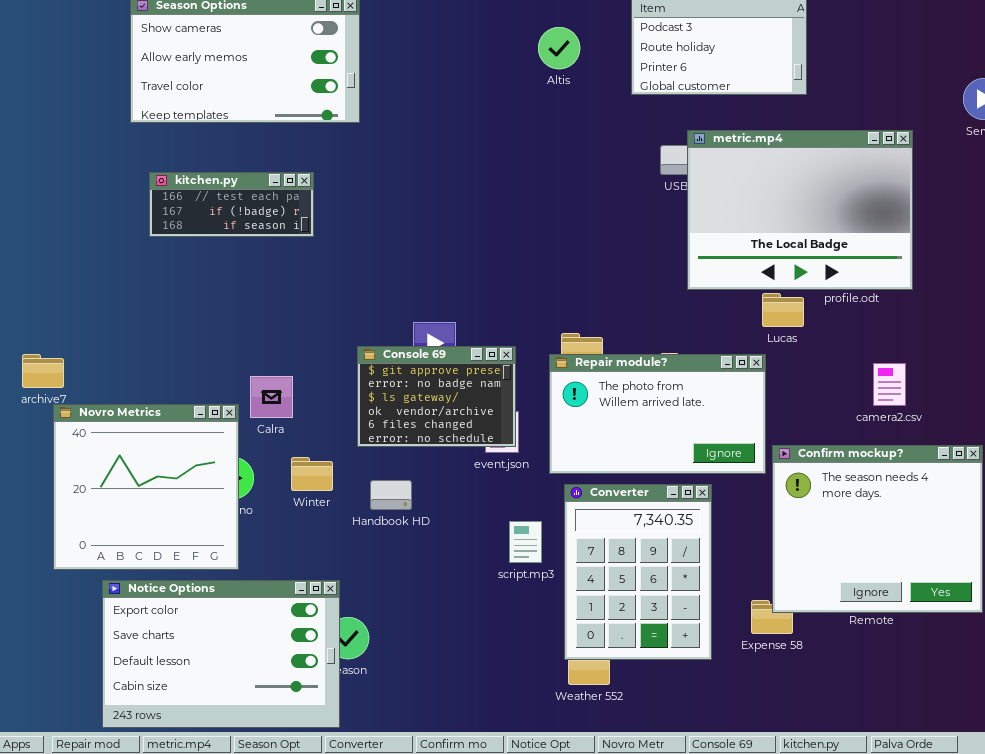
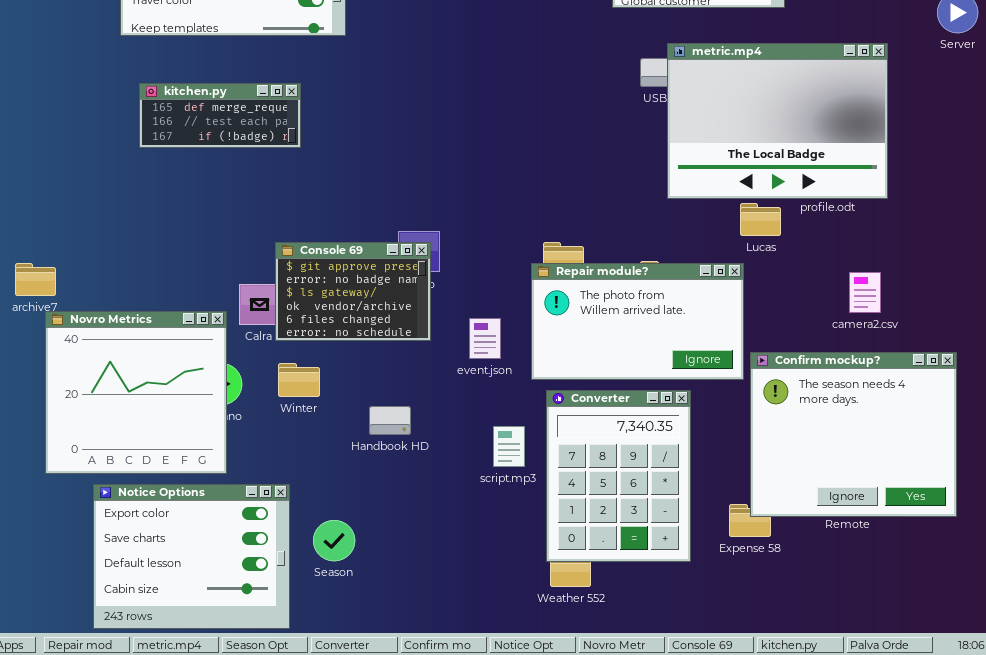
kitchen.py: [149,172,314,237] -> [139,83,301,148], scrolled up 1 row
Console 69: [357,346,516,447] -> [275,242,431,341], moved
Handbook HD: [370,480,412,510] -> [369,406,411,435], moved
Notice Options: [102,580,340,728] -> [93,484,290,629], resized

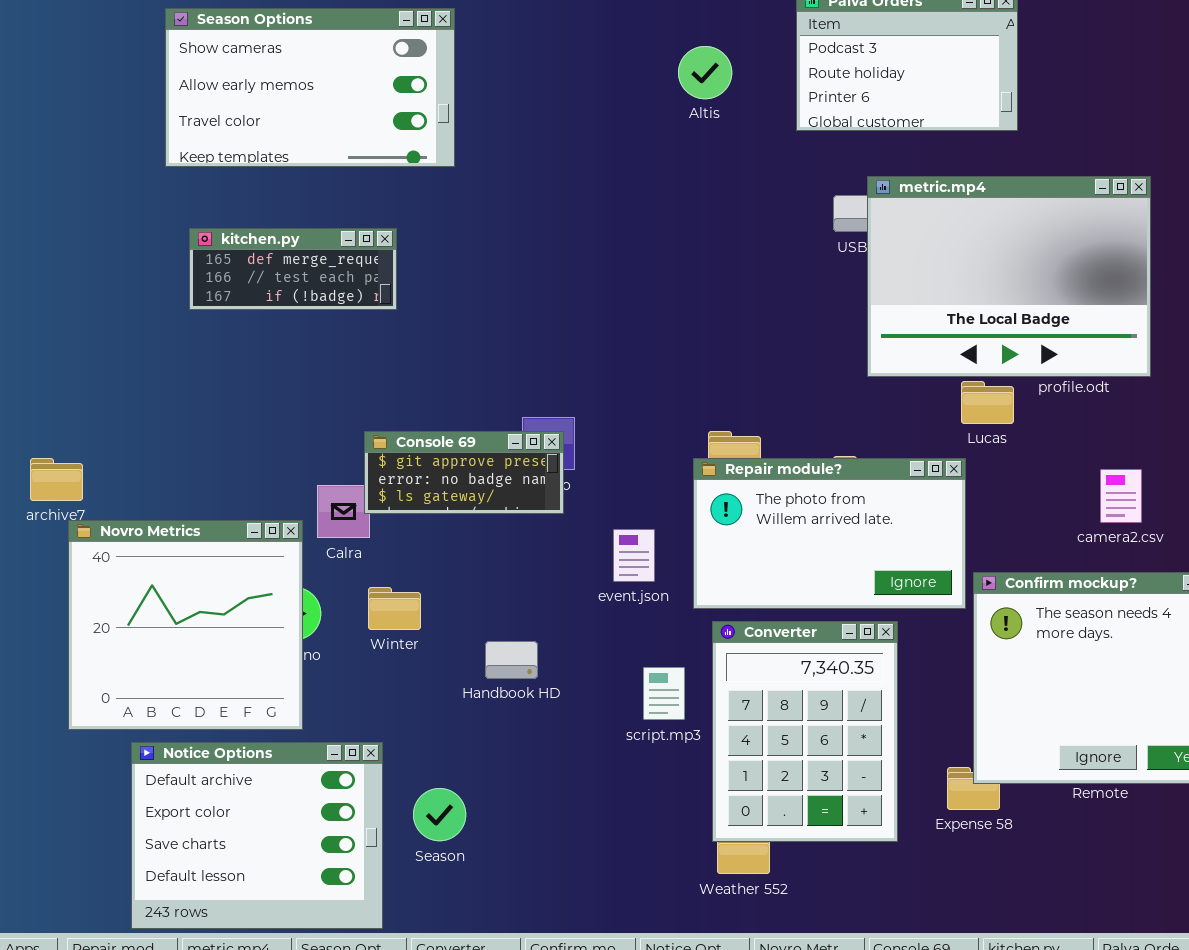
Console 69: [275,242,431,341] -> [364,431,564,514], resized
Notice Options: [93,484,290,629] -> [131,742,383,929], scrolled up 1 row

